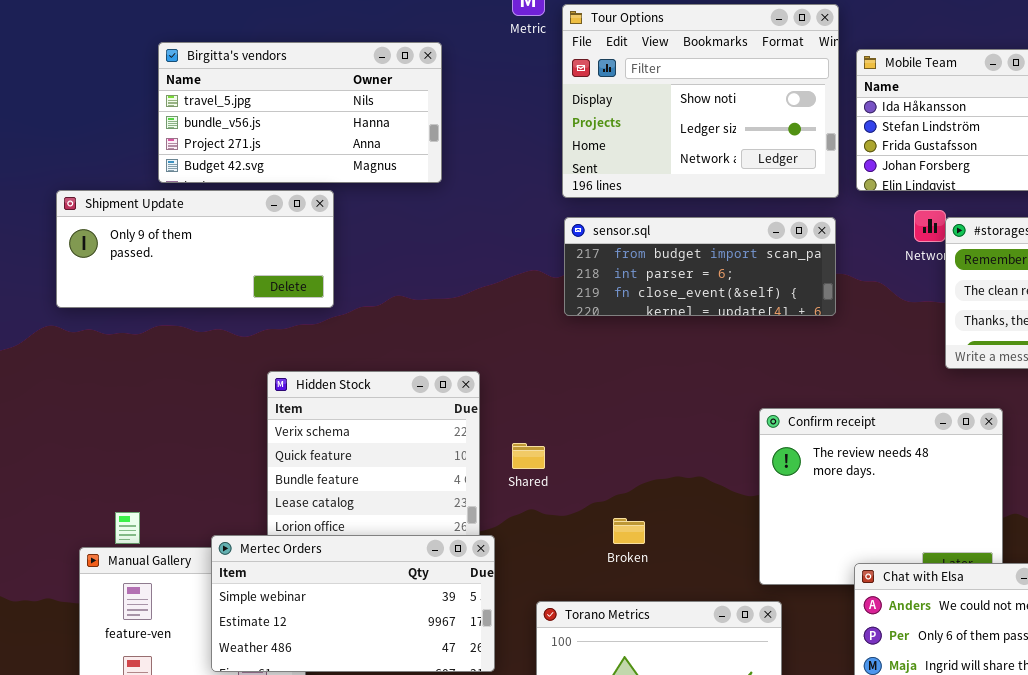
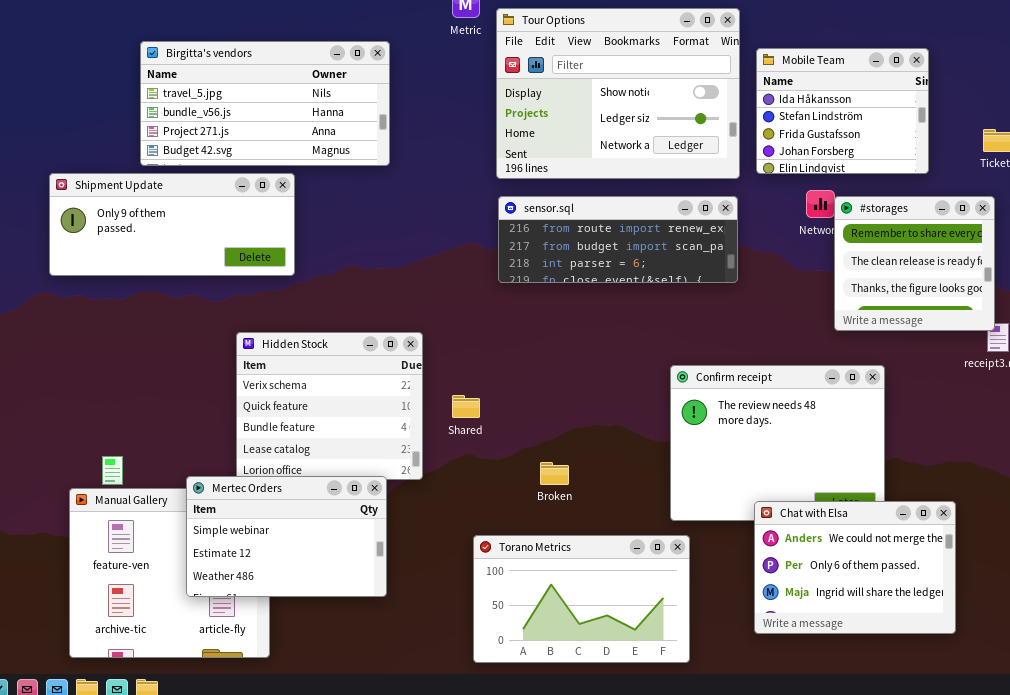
sensor.sql: [564,217,836,316] -> [498,196,738,283], scrolled up 1 row
Mertec Orders: [211,535,495,672] -> [186,476,387,597], resized

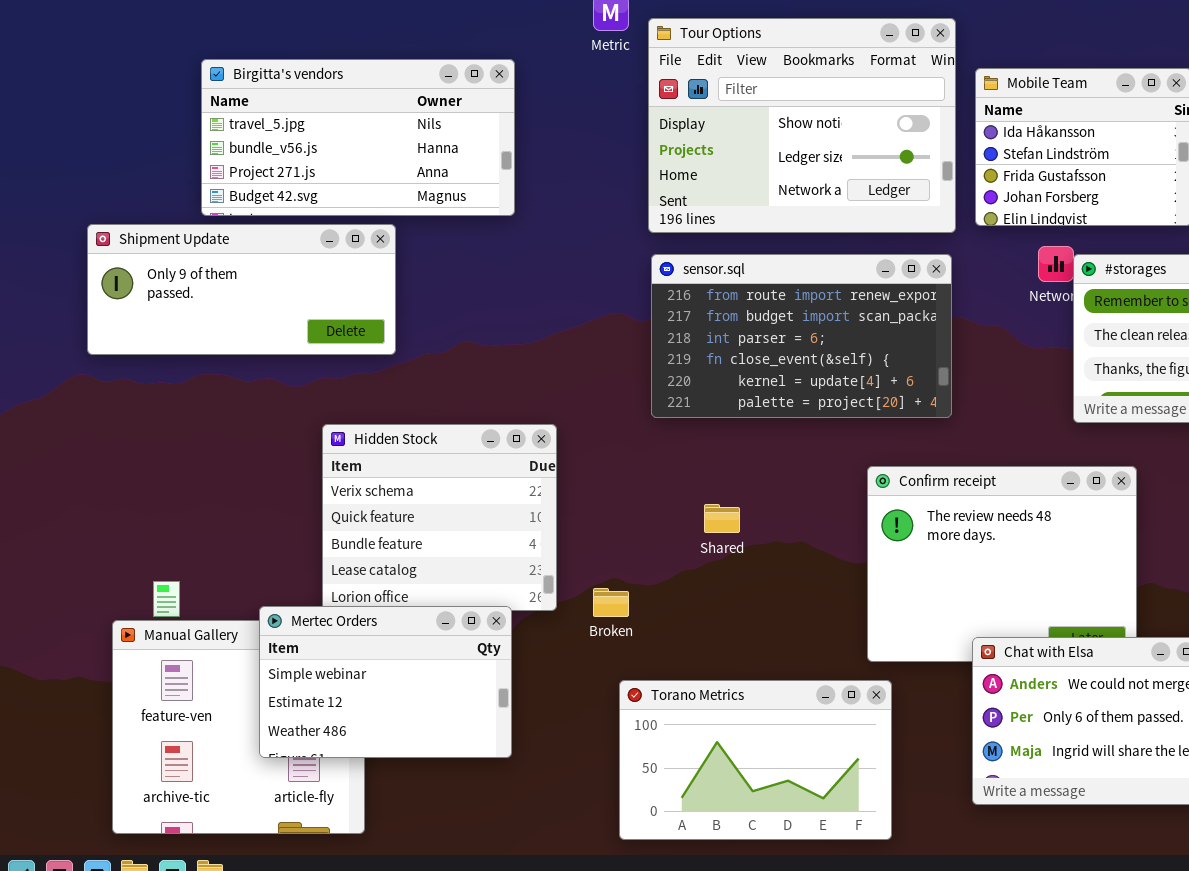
sensor.sql: [498,196,738,283] -> [651,254,952,418], resized
Shared: [452,395,480,418] -> [704,504,740,533], moved
Broken: [540,462,569,485] -> [593,588,629,617], moved

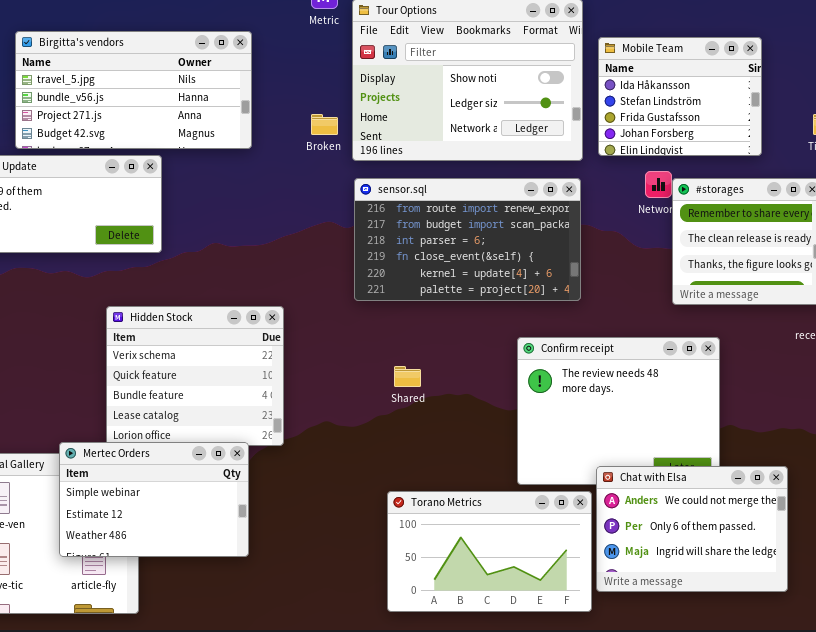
Broken: [593,588,629,617] -> [311,114,338,135], moved
Torano Metrics: [619,680,892,840] -> [387,491,592,612], moved

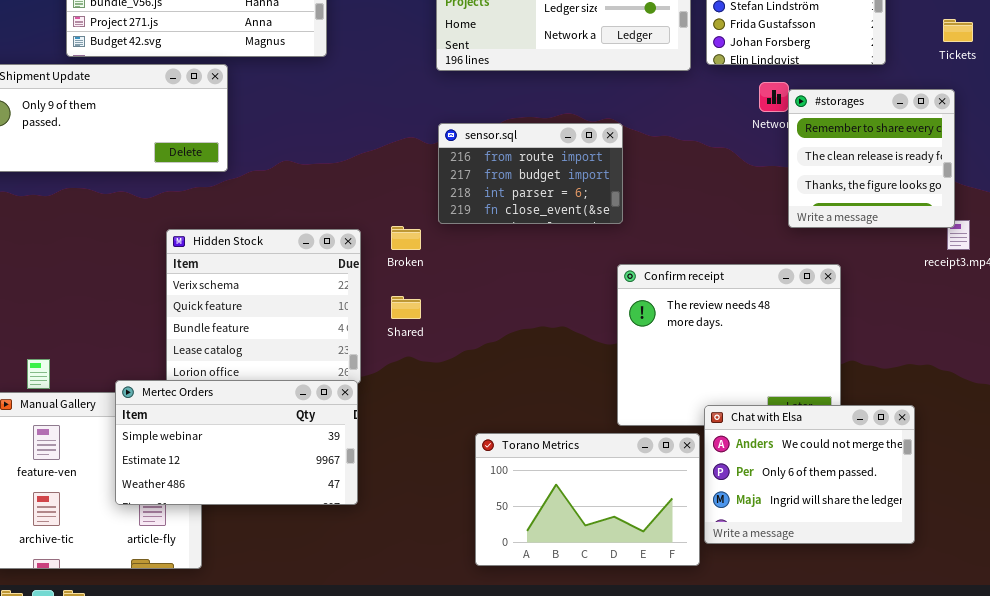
Broken: [311,114,338,135] -> [391,226,421,250], moved
sensor.sql: [354,178,581,301] -> [438,123,623,224], resized
Shared: [394,366,421,387] -> [391,296,421,319], moved
Mertec Orders: [59,442,249,557] -> [115,380,358,505], resized

